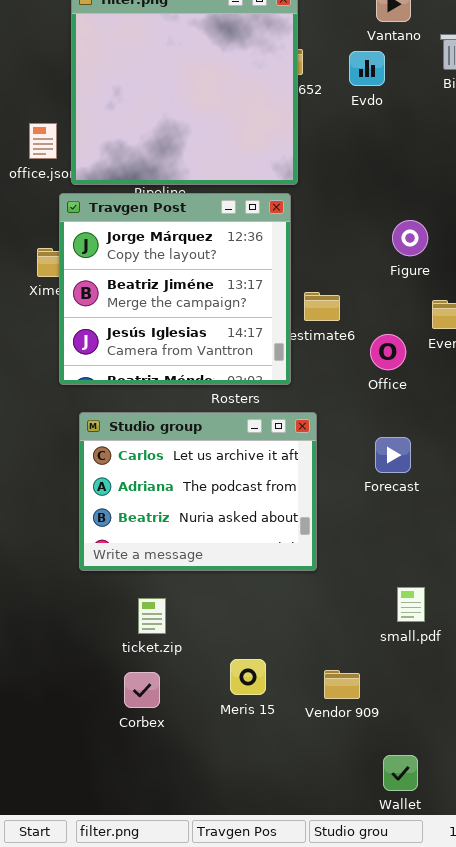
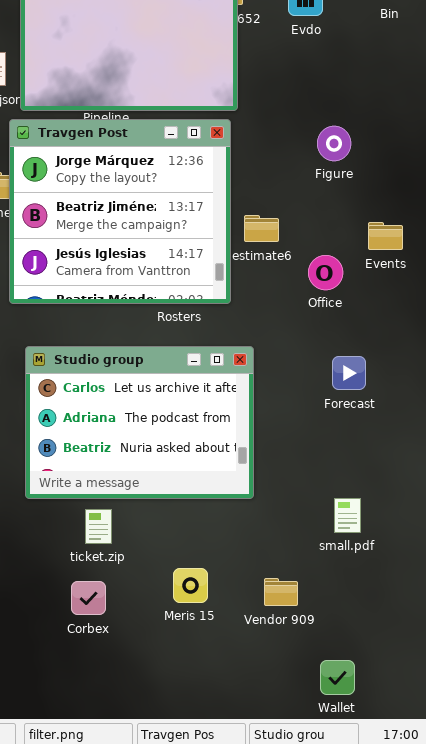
Figure: [392,220,428,256] -> [317,126,351,161], moved
Studio group: [79,412,317,571] -> [25,346,254,499], moved
Forecast: [375,437,411,473] -> [332,356,366,390], moved

